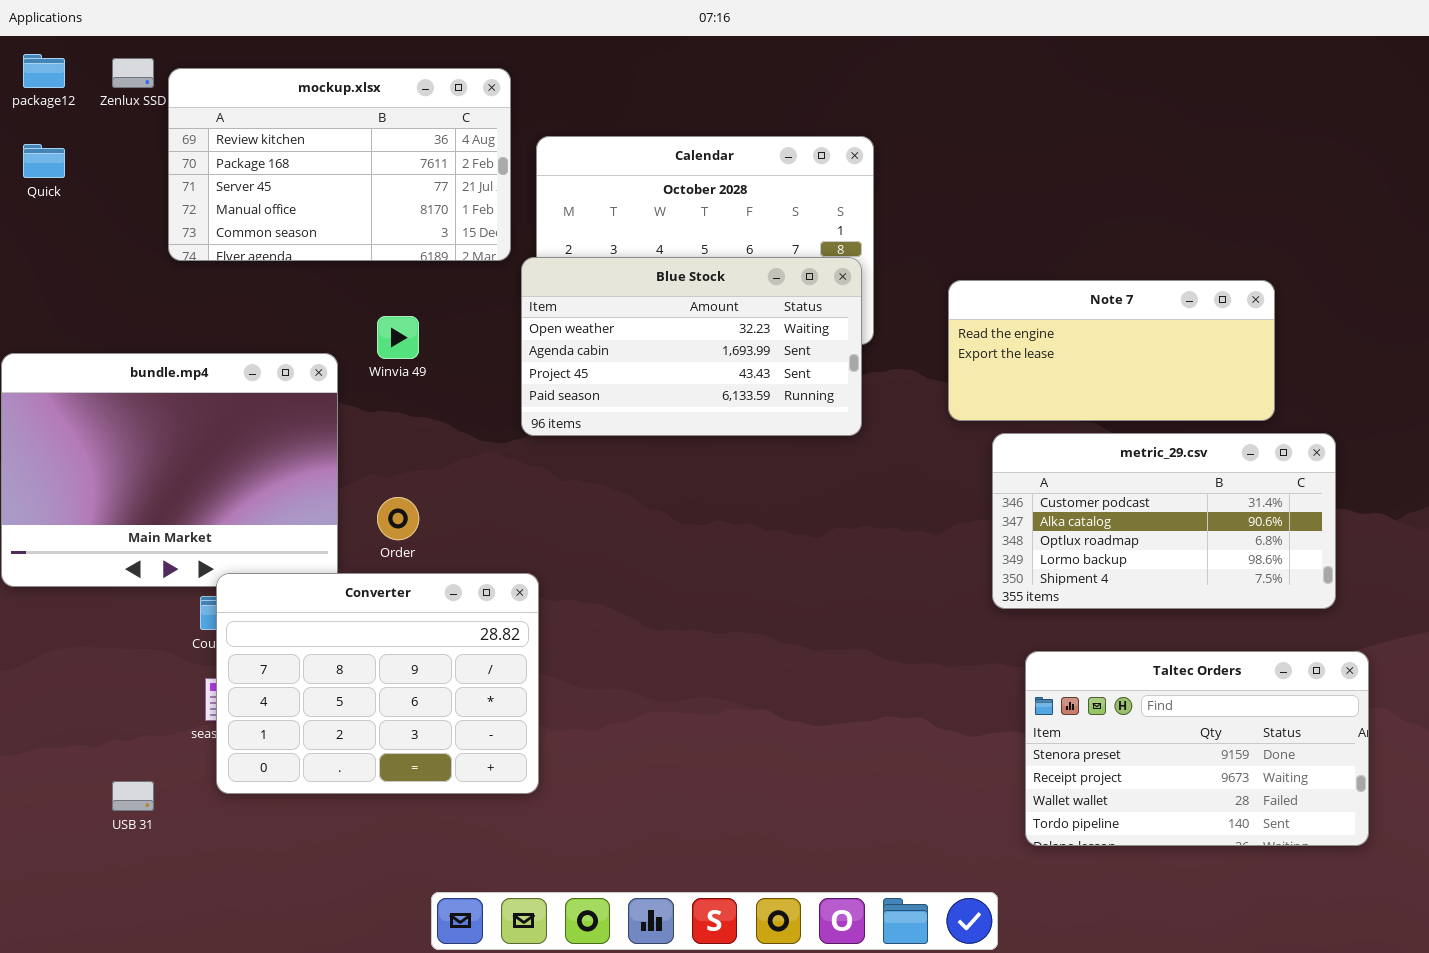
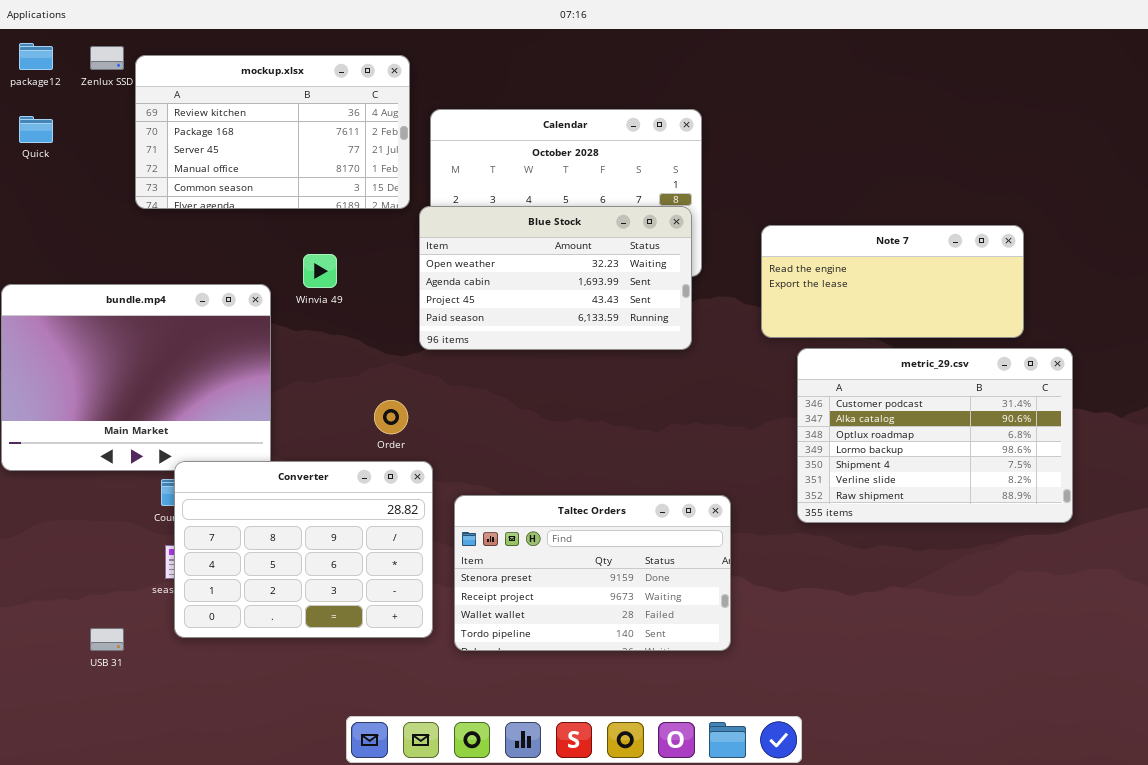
metric_29.csv: [992,433,1336,609] -> [797,348,1073,523], resized
Order: [377,497,419,540] -> [374,400,408,434], moved
Taltec Orders: [1025,651,1369,846] -> [454,495,731,651], moved

